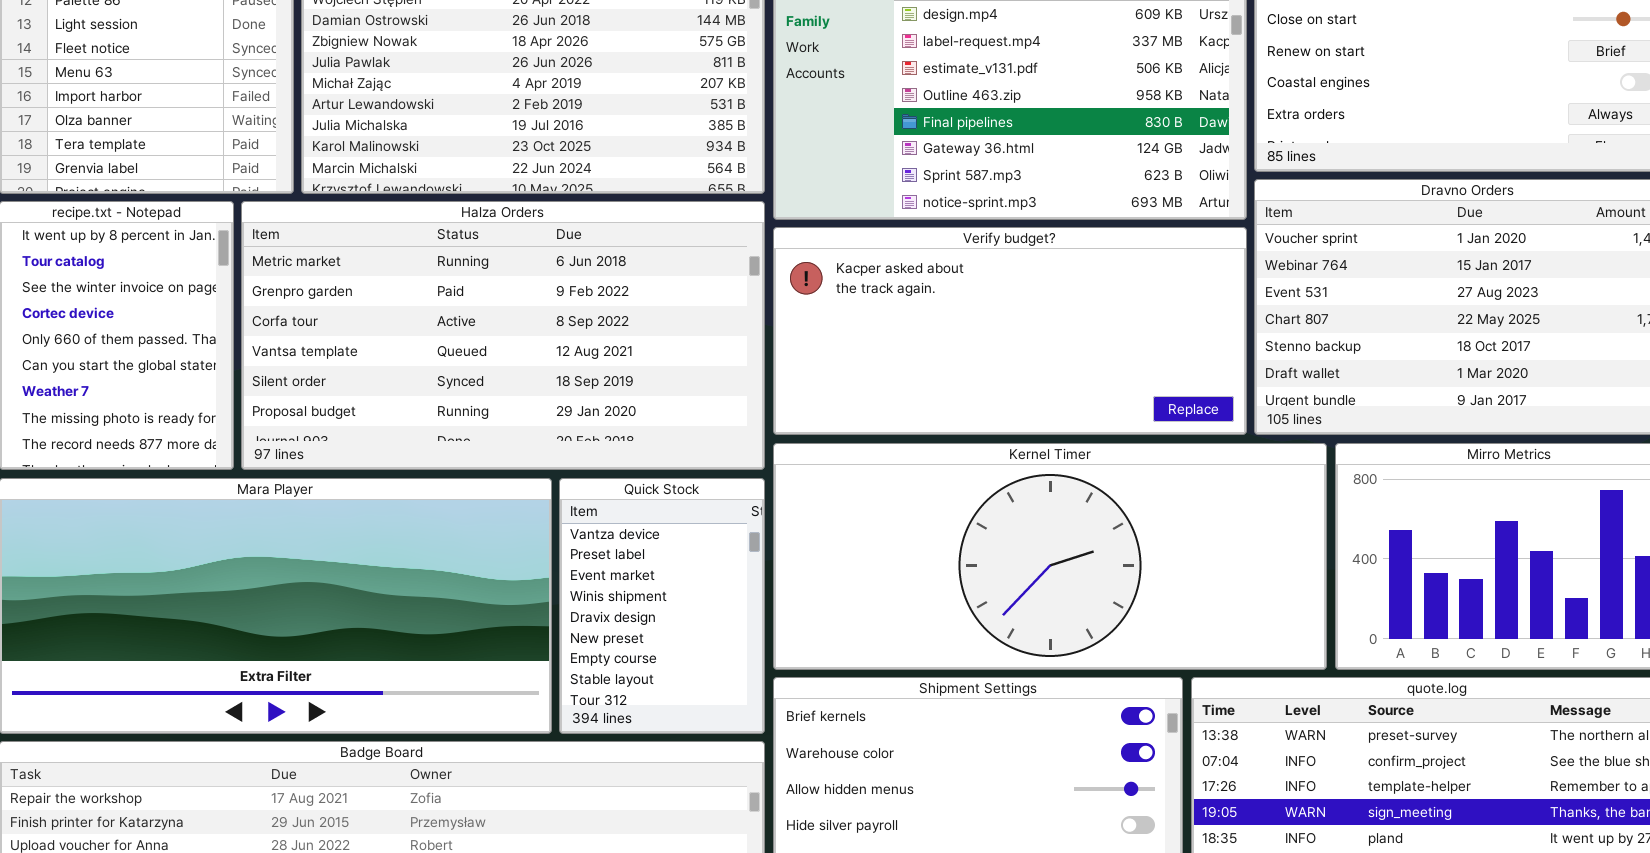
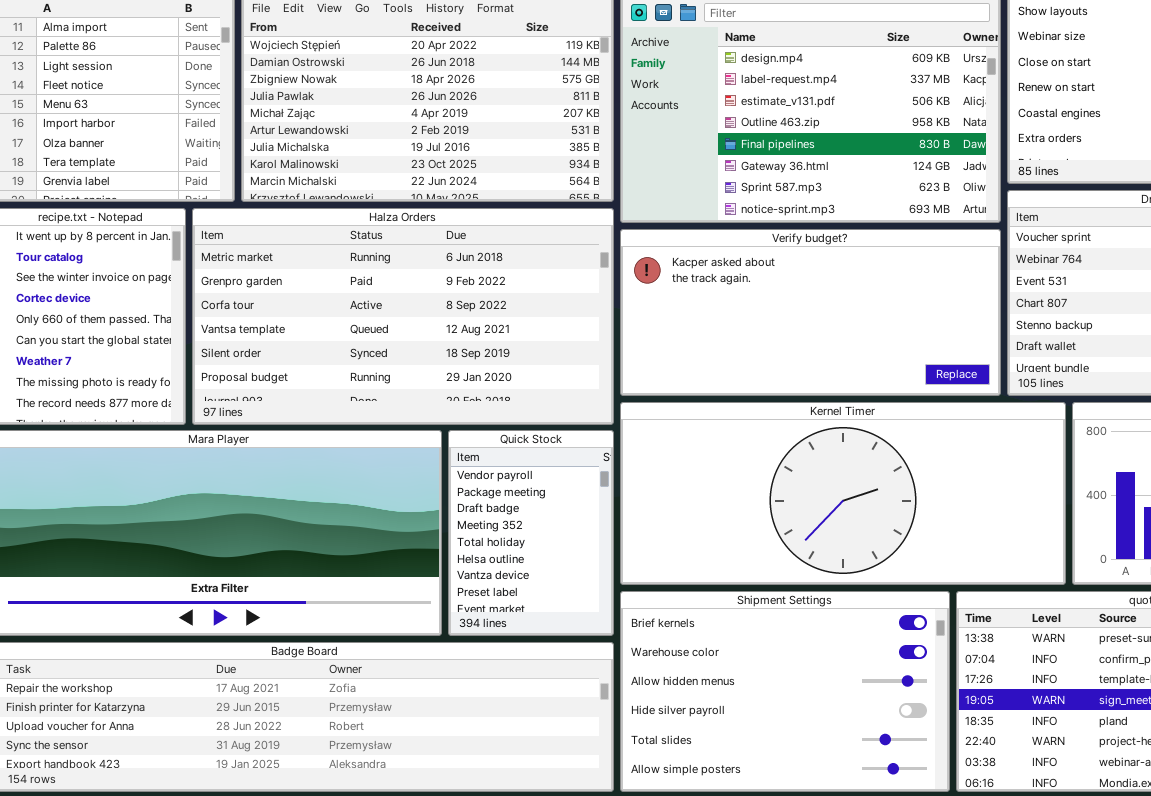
Quick Stock: [559,478,765,734] -> [448,430,614,636], scrolled up 6 rows

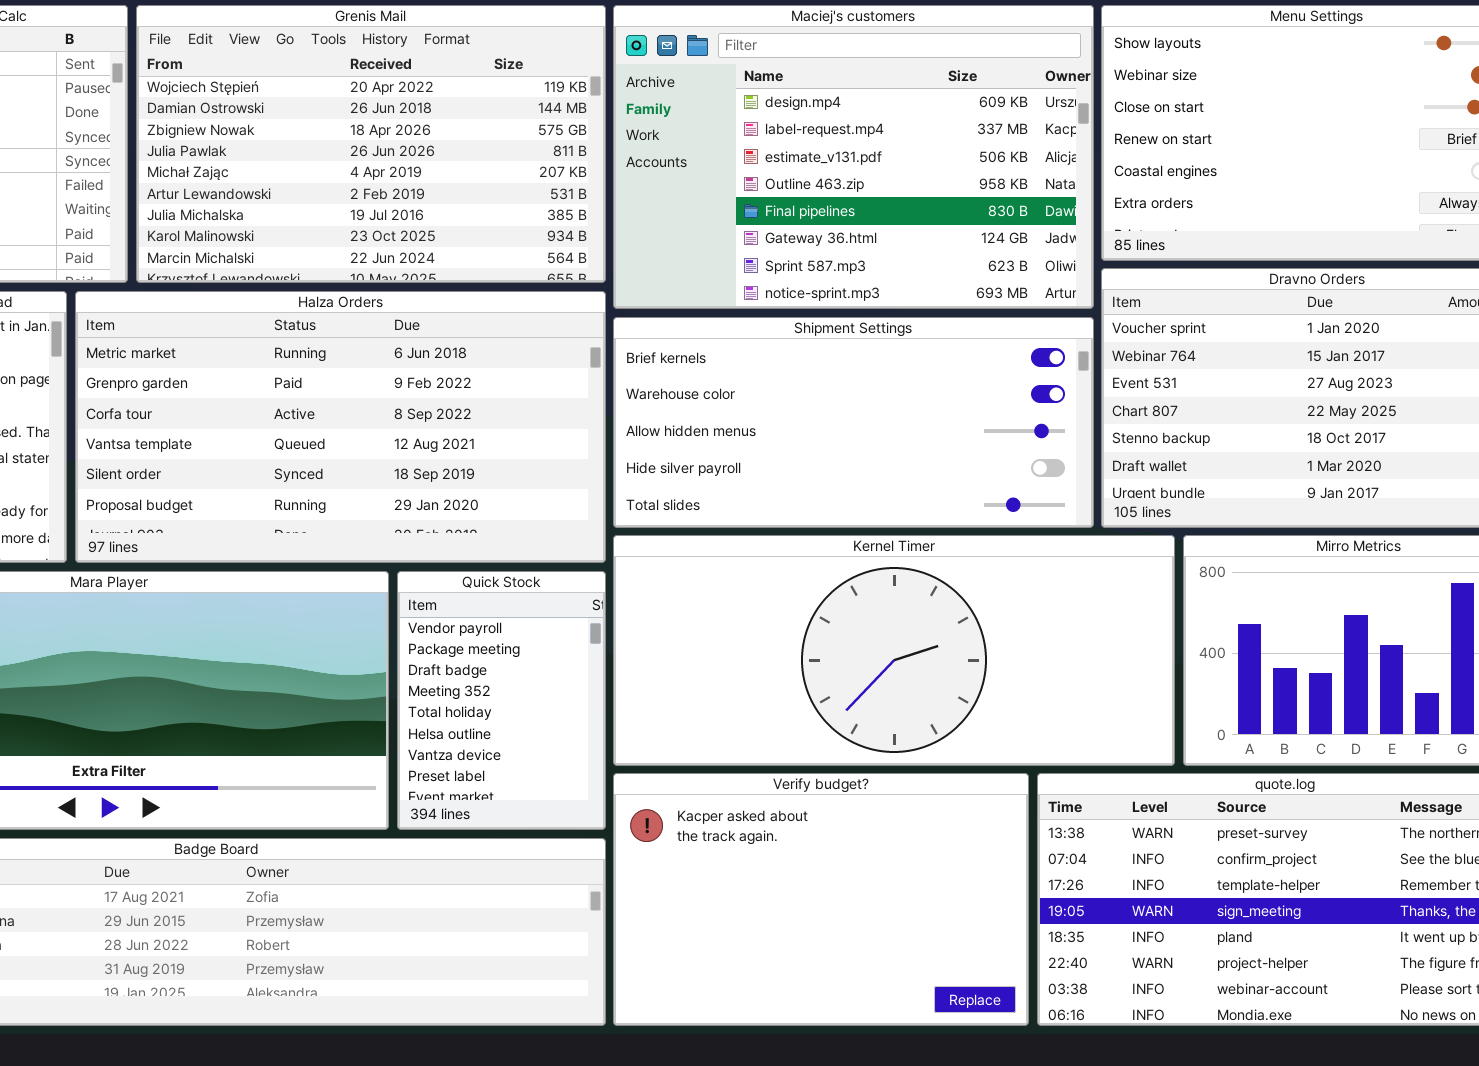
Verify budget?: [620,229,1001,396] -> [613,773,1029,1026], moved, resized
Shipment Settings: [620,591,950,792] -> [613,317,1094,528], moved, resized

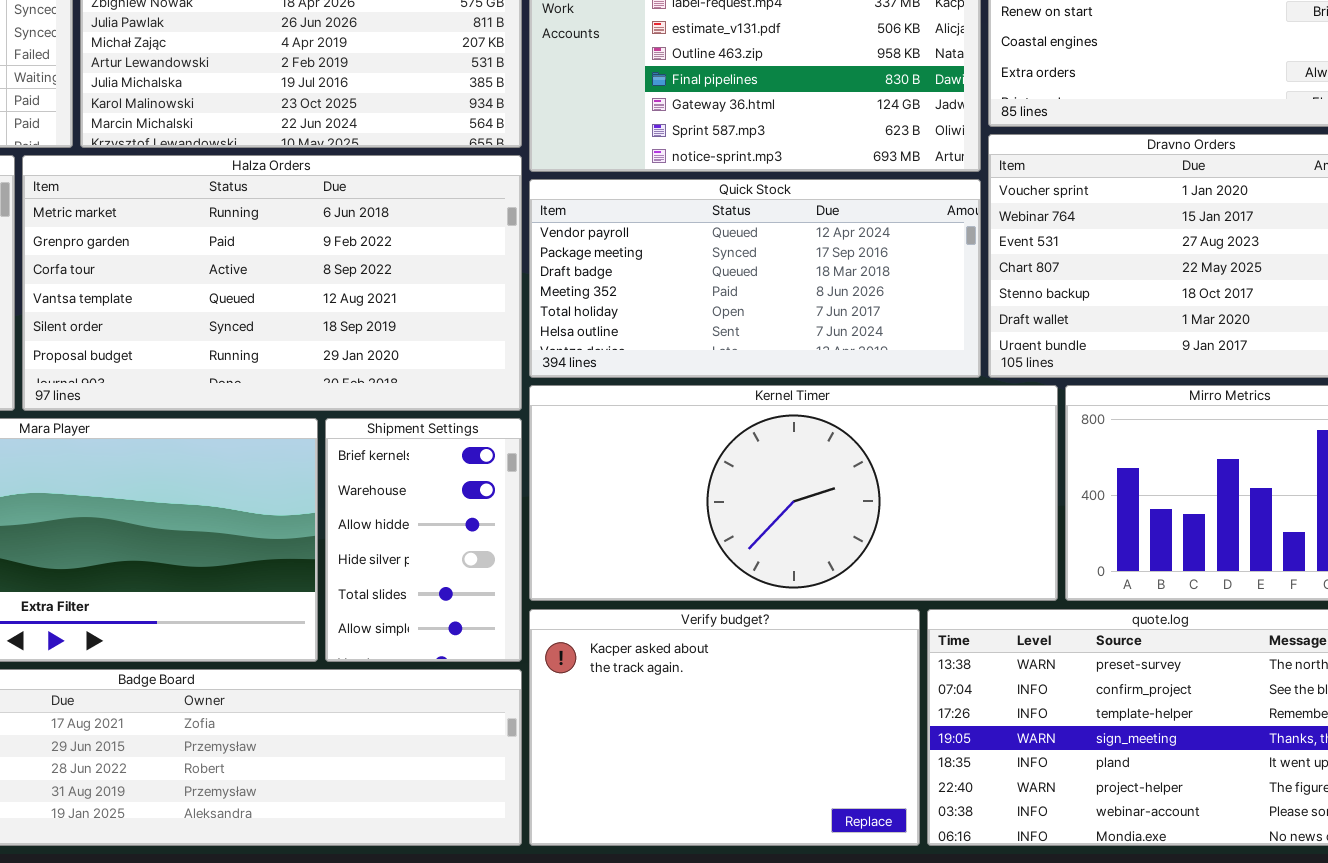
Shipment Settings: [613,317,1094,528] -> [325,418,522,662], moved, resized
Quick Stock: [397,571,606,830] -> [529,179,981,378], moved, resized

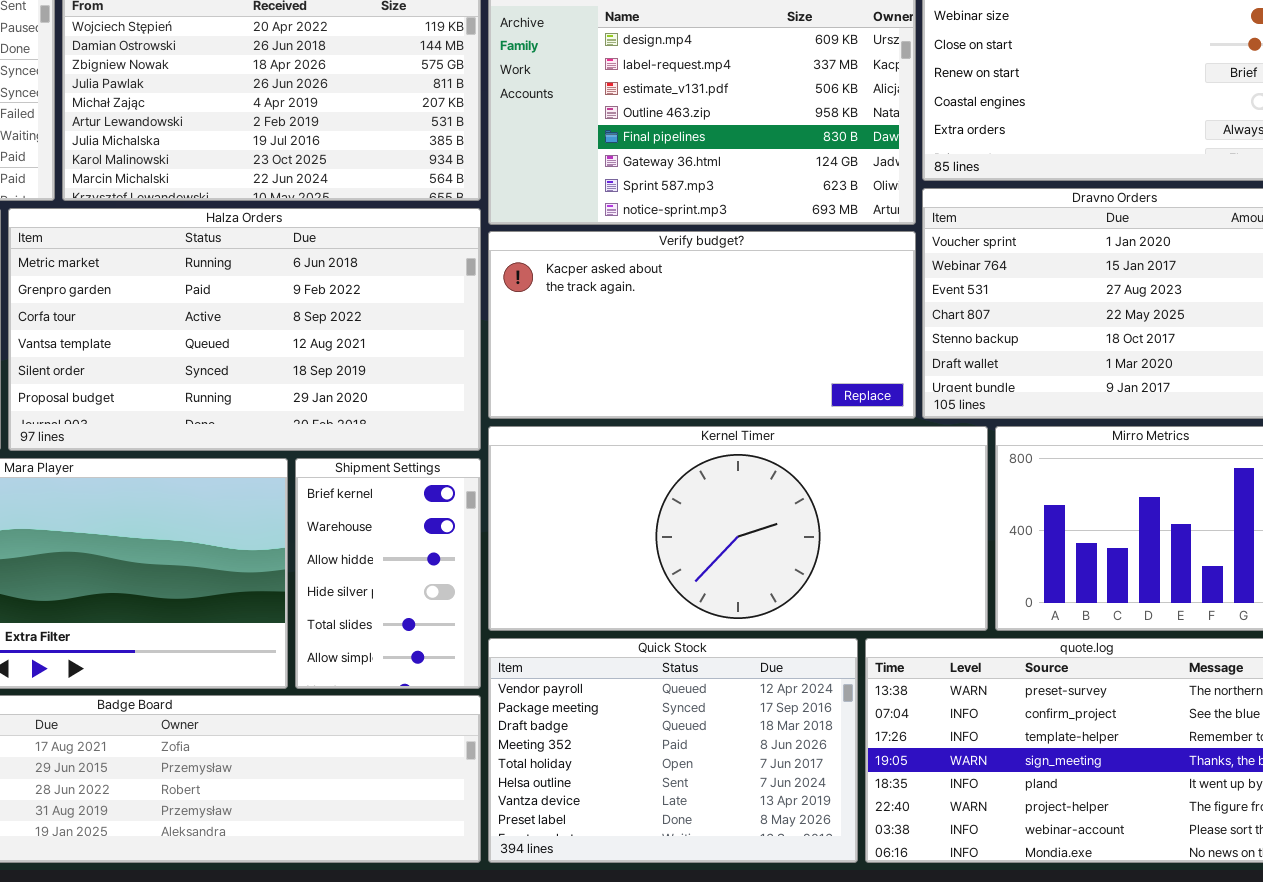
Quick Stock: [529,179,981,378] -> [488,638,858,863], moved, resized
Verify budget?: [529,609,920,846] -> [488,231,916,419], moved, resized

